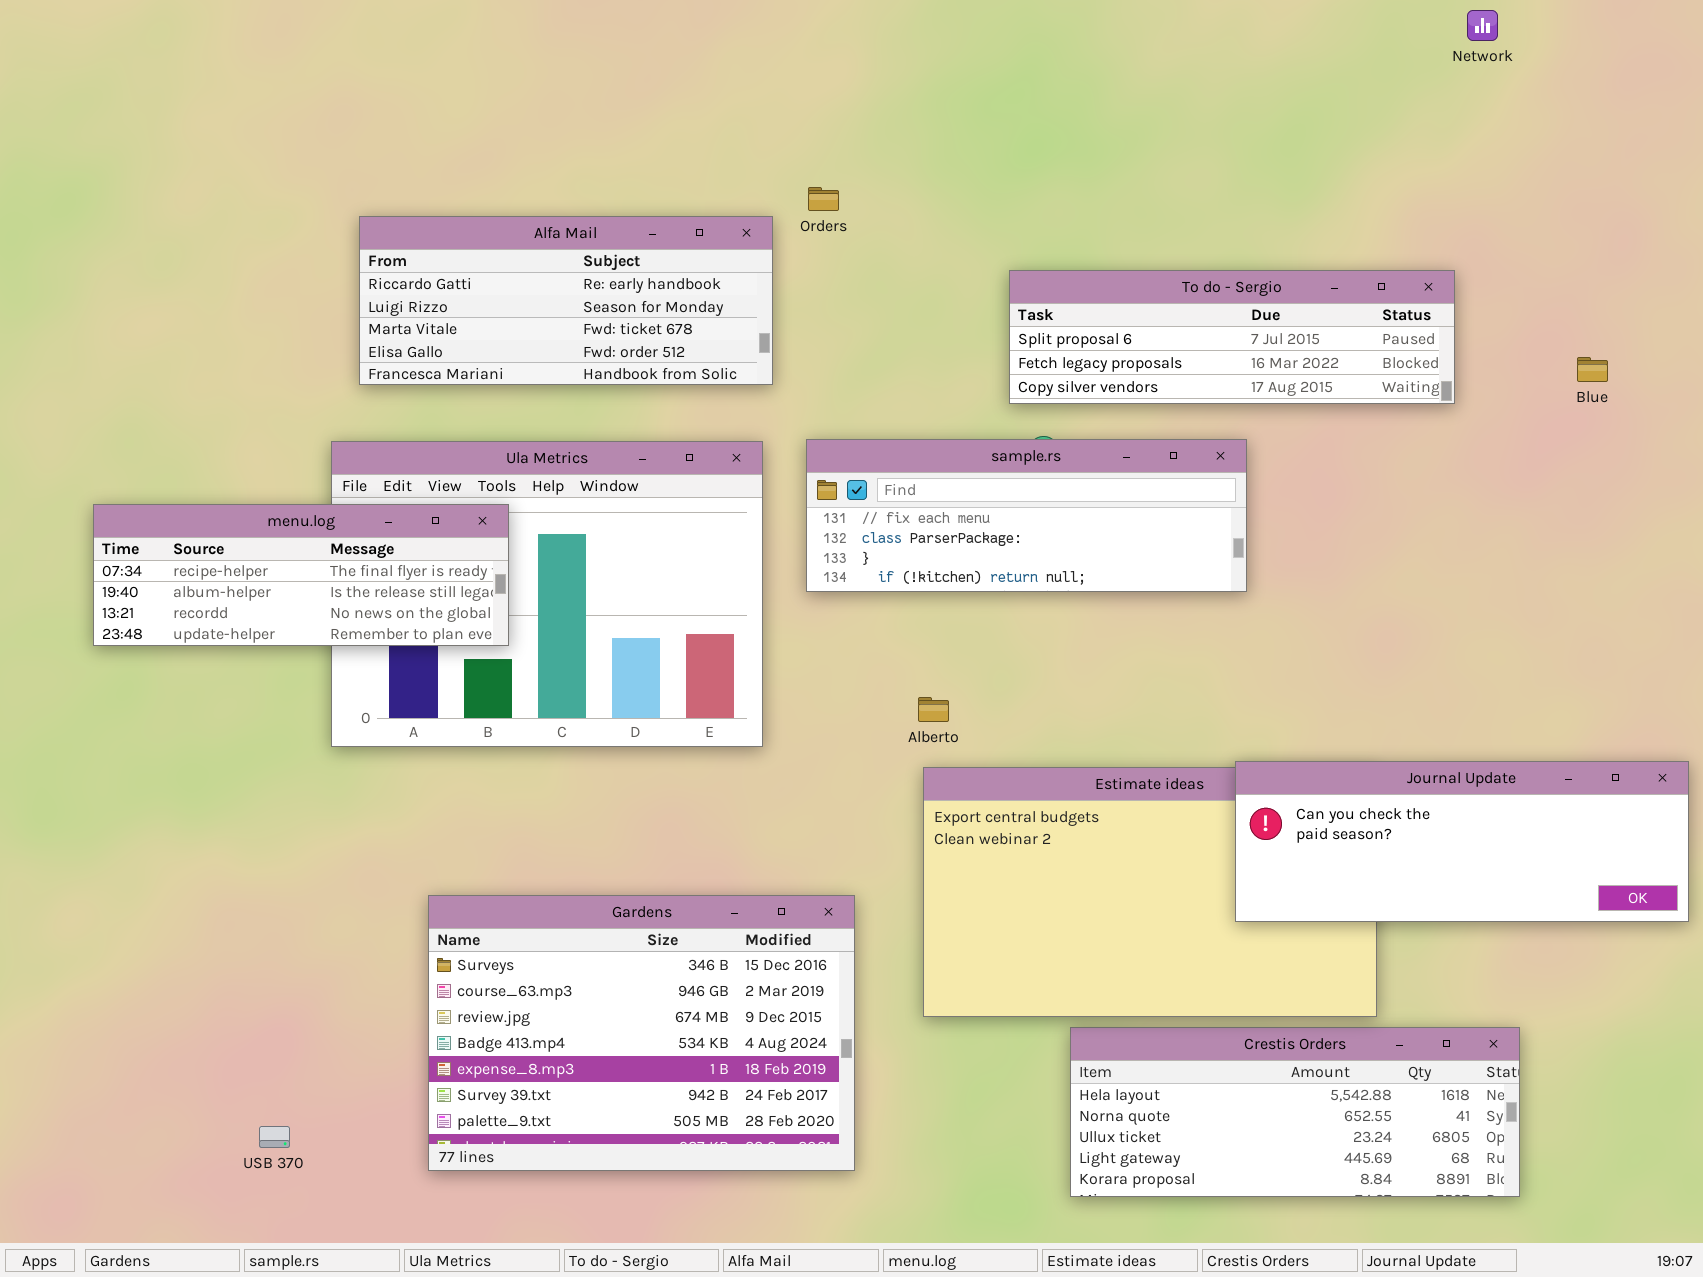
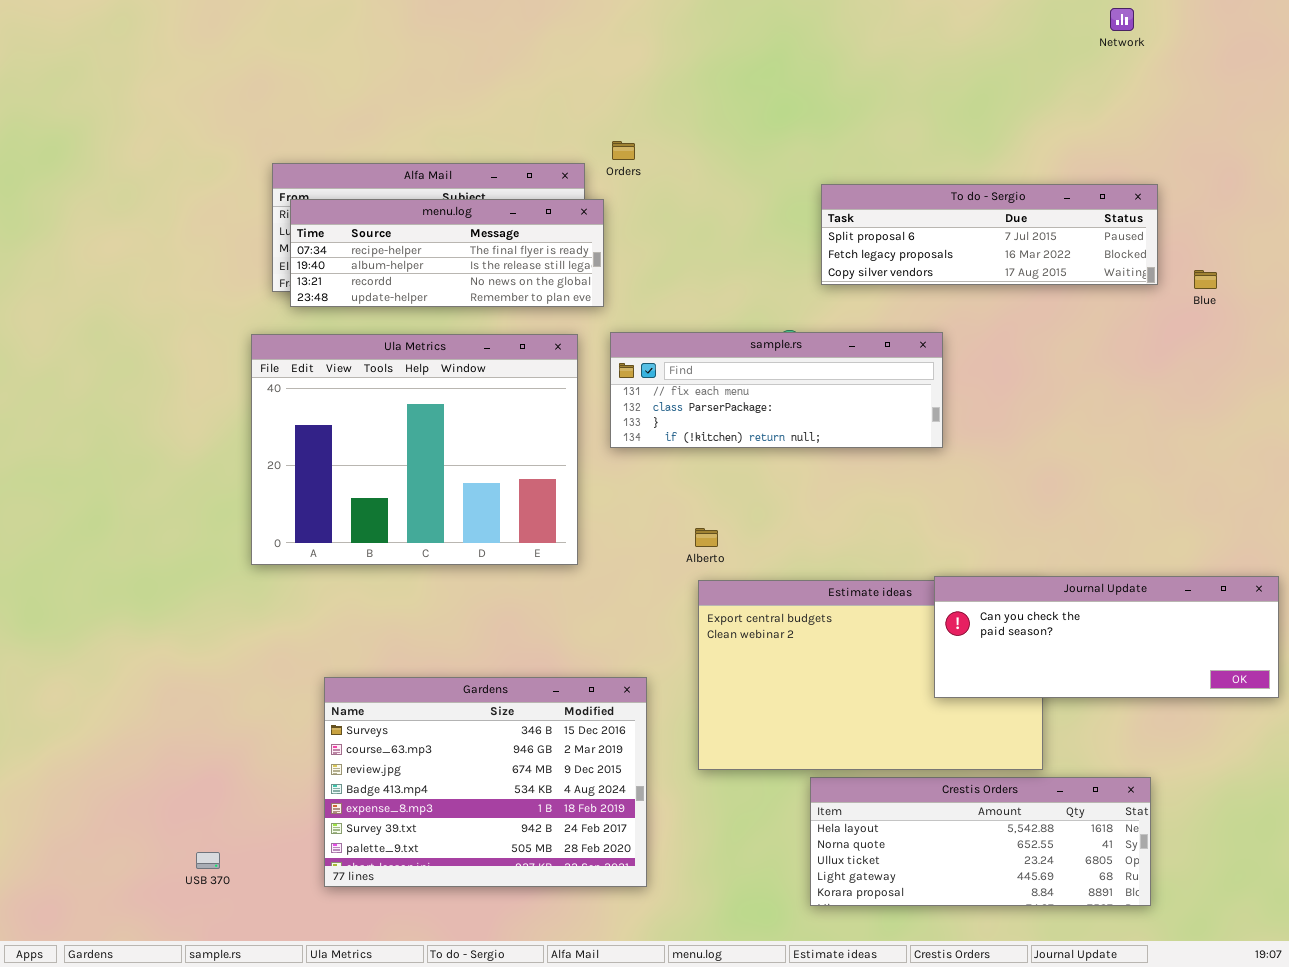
To do - Sergio: [1009,270,1455,404] -> [821,184,1158,285], moved
menu.log: [93,504,509,646] -> [290,199,604,307], moved

